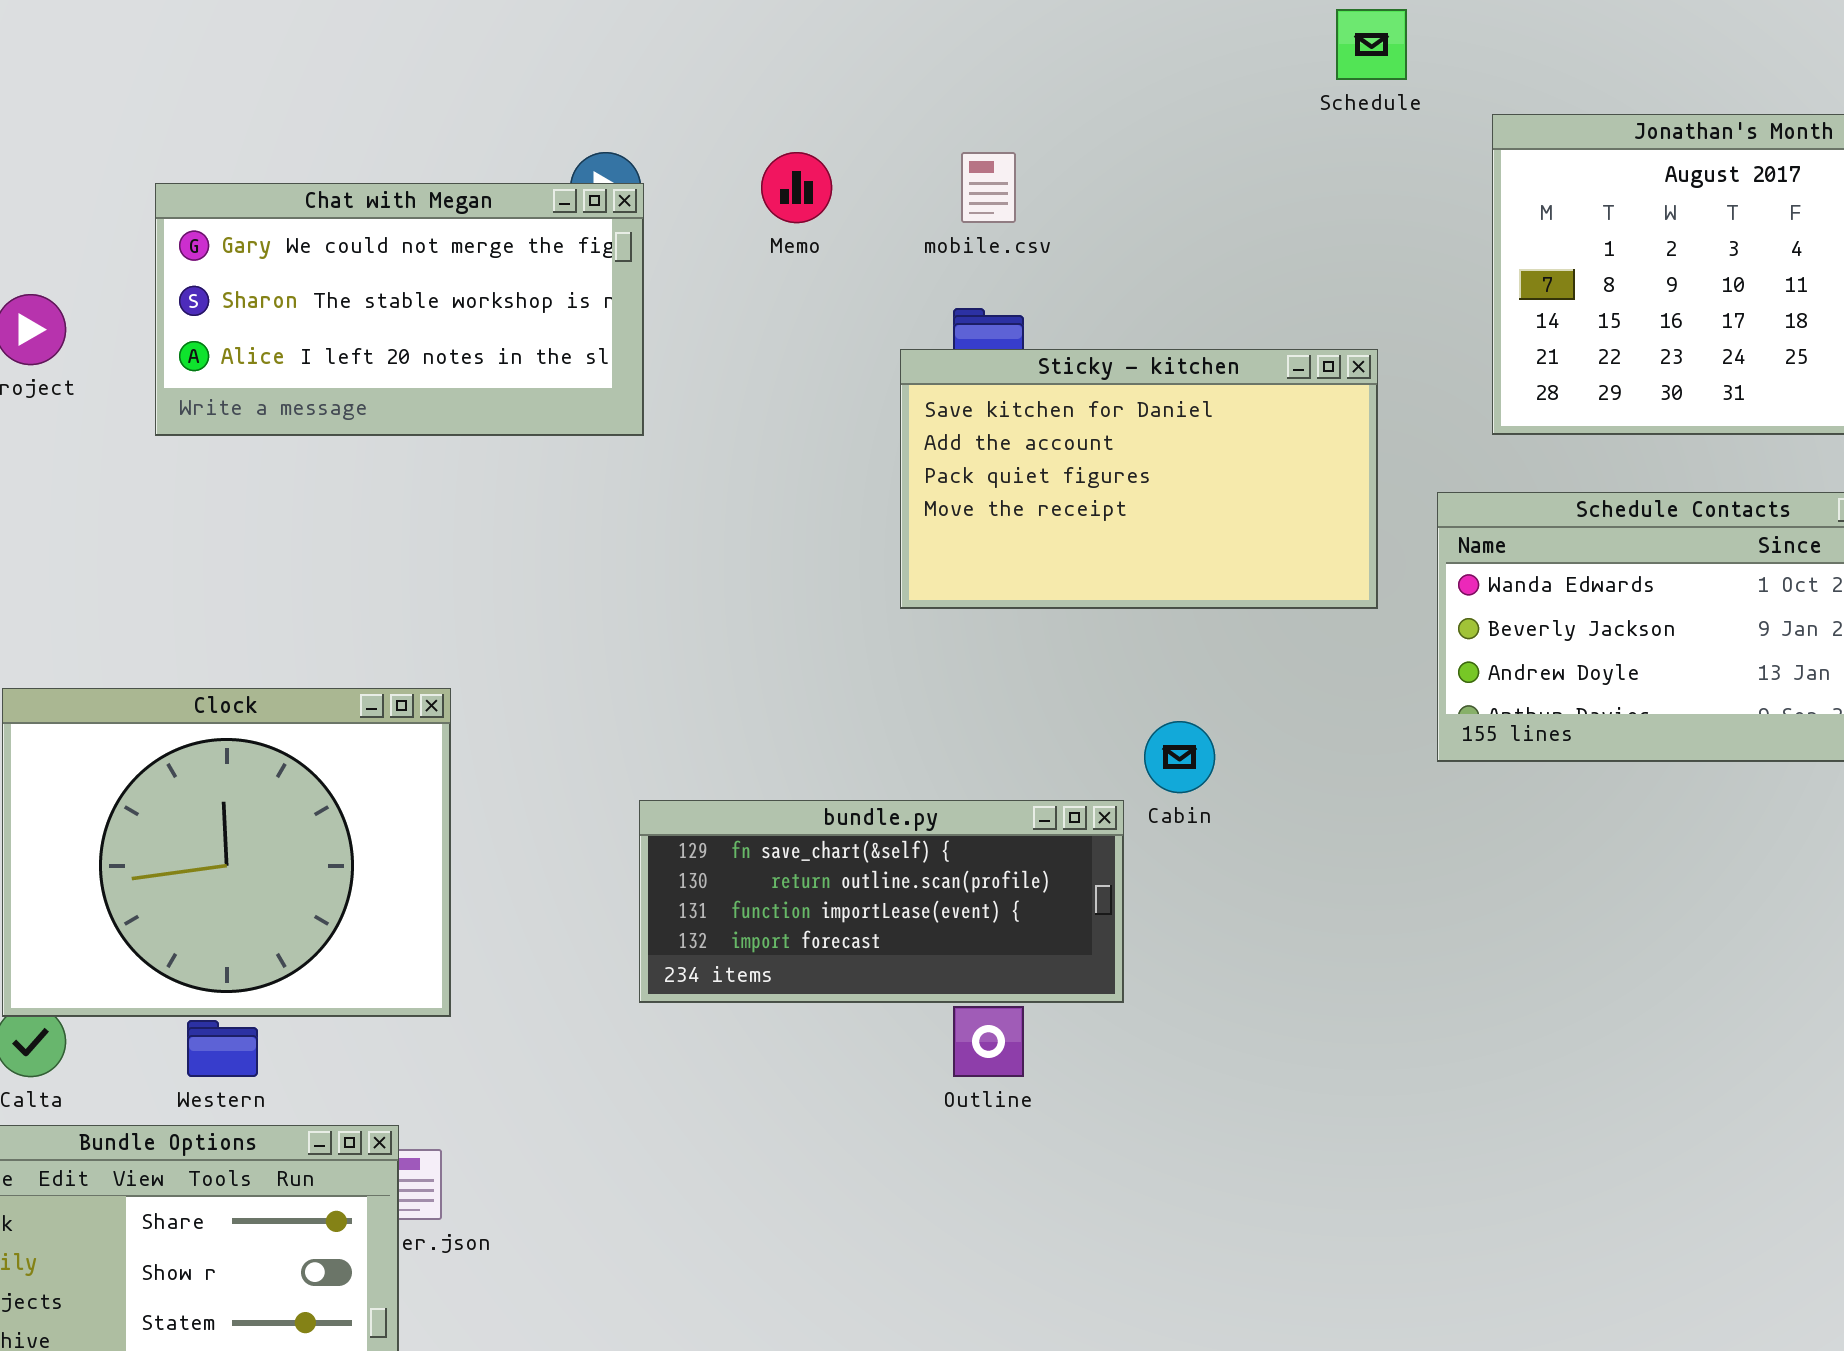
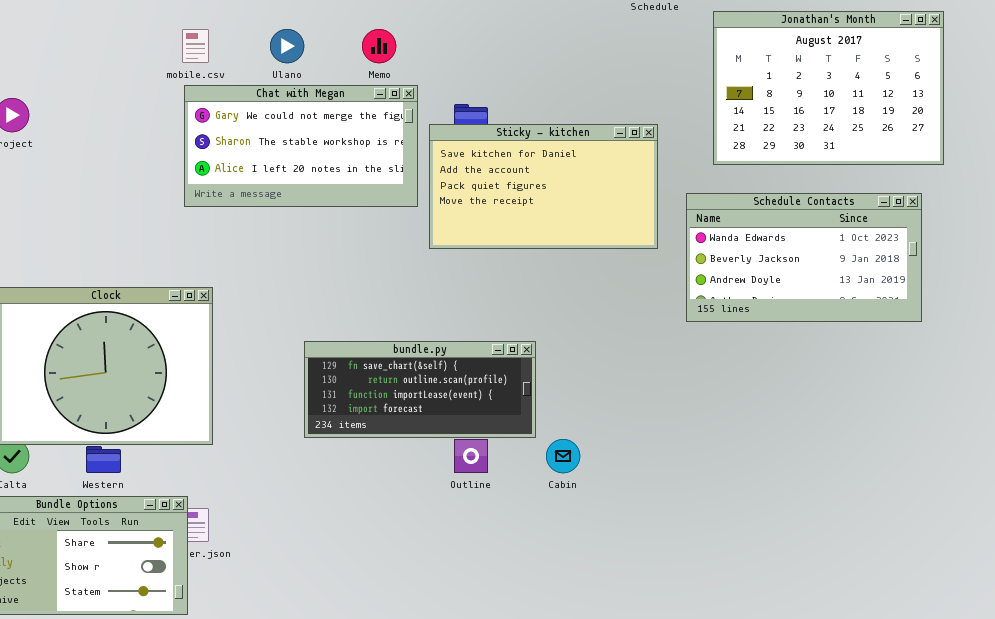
mobile.csv: [961,152,1016,223] -> [182,29,209,63], moved
Chat with Megan: [155,183,644,436] -> [184,85,418,207], moved
Cabin: [1144,721,1215,793] -> [546,439,580,473], moved

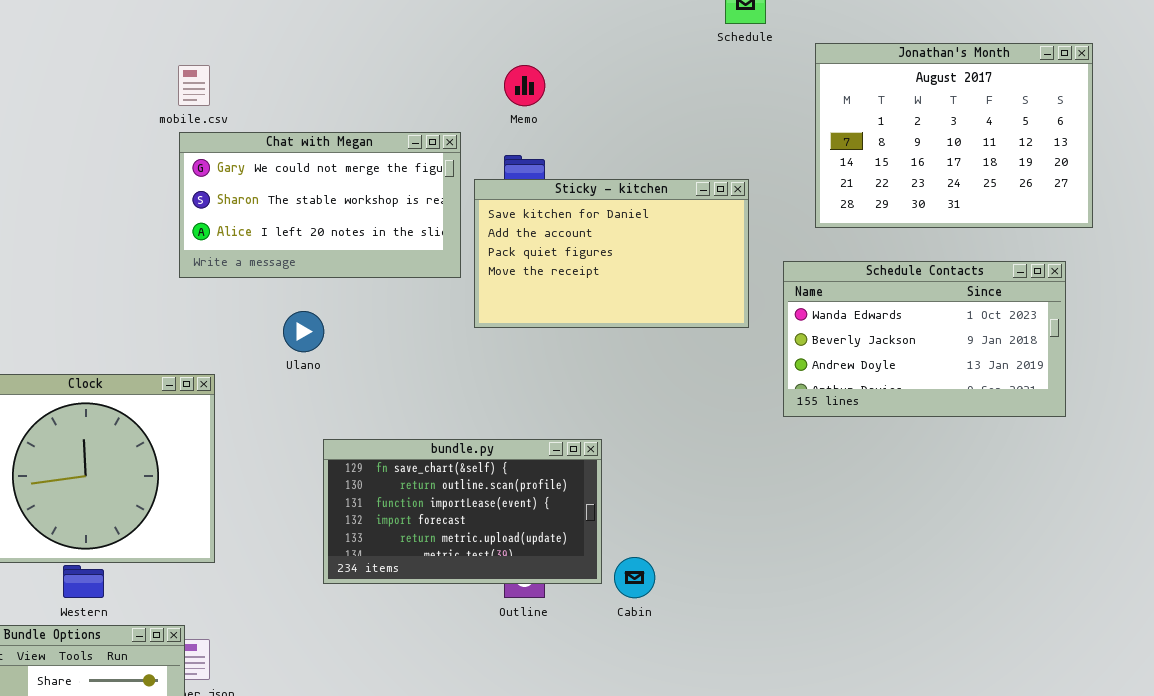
Ulano: [270,29,304,63] -> [283,311,324,352], moved
Memo: [362,29,396,63] -> [504,65,545,106], moved
bundle.py: [304,341,536,438] -> [323,439,602,584], resized

